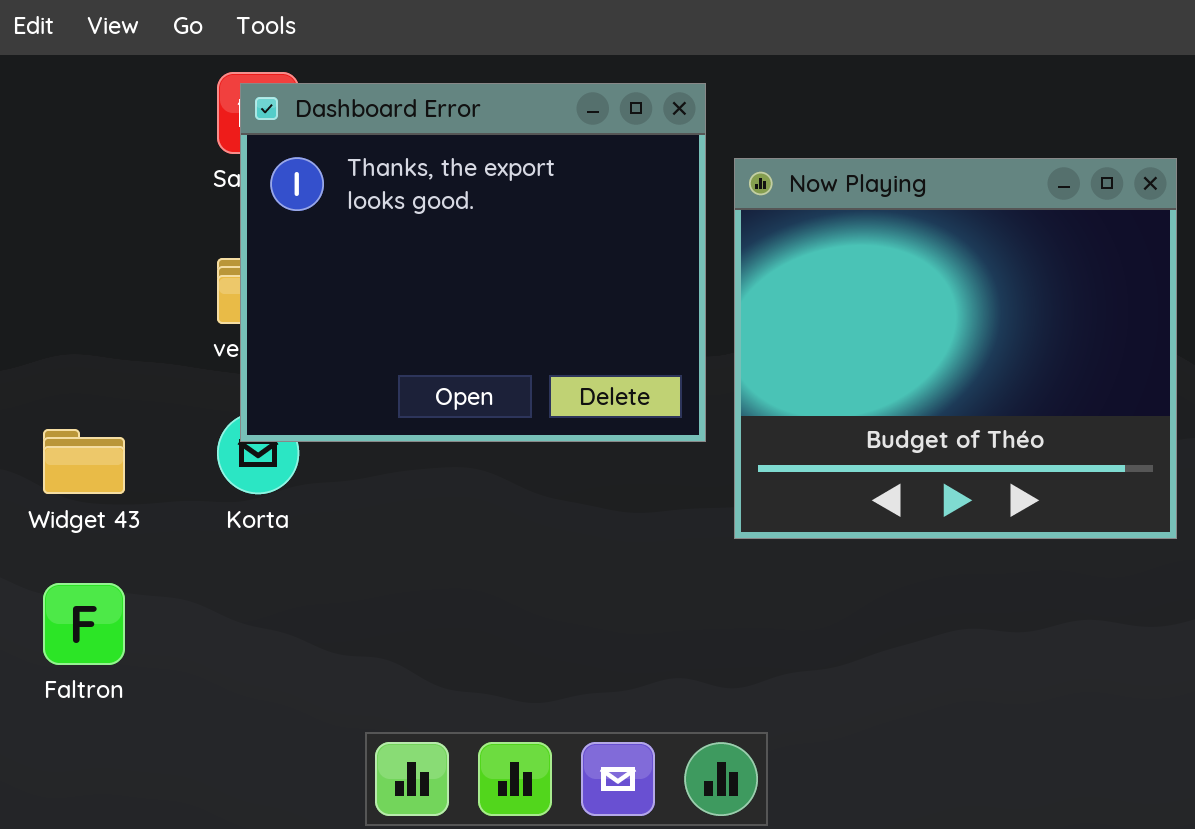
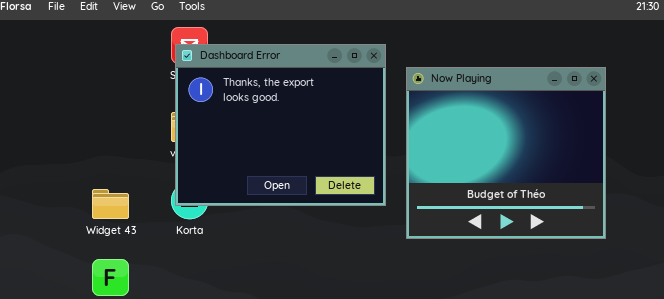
Dashboard Error: [240,83,706,442] -> [175,44,386,206], moved

